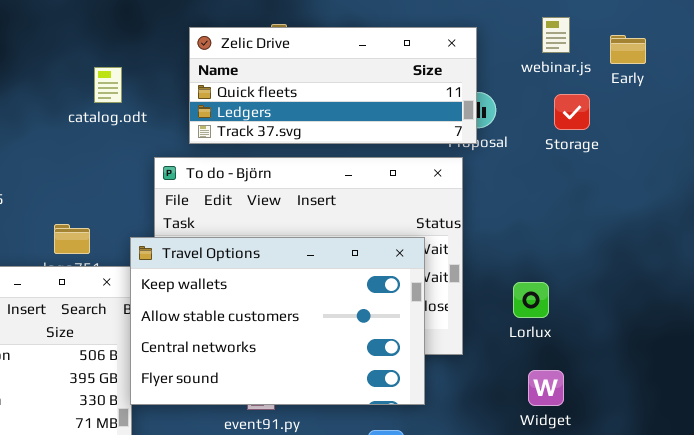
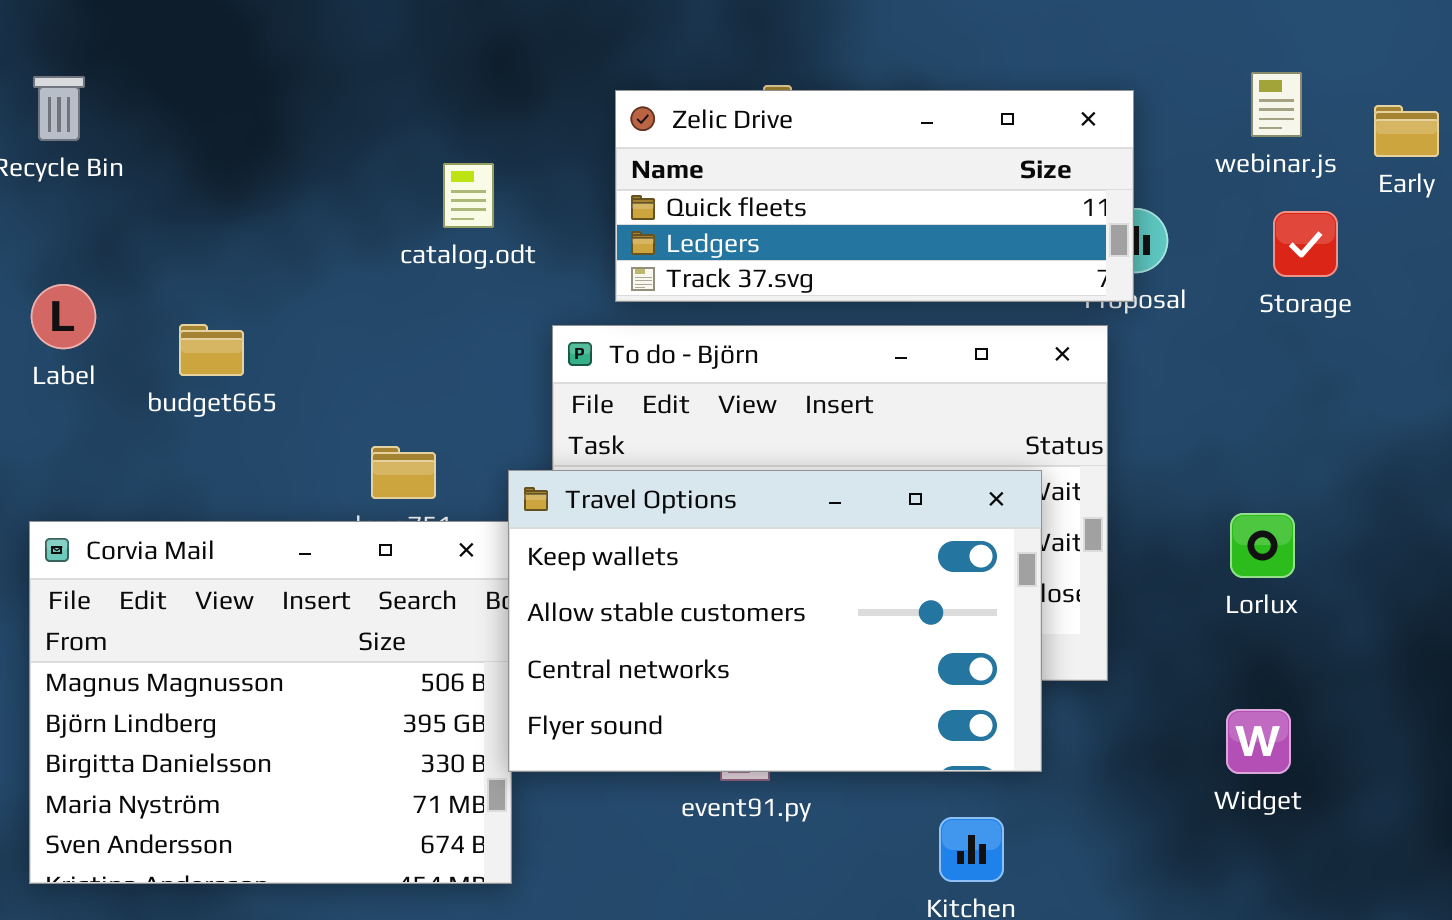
Lorlux: [513,282,549,318] -> [1230,513,1295,578], moved

